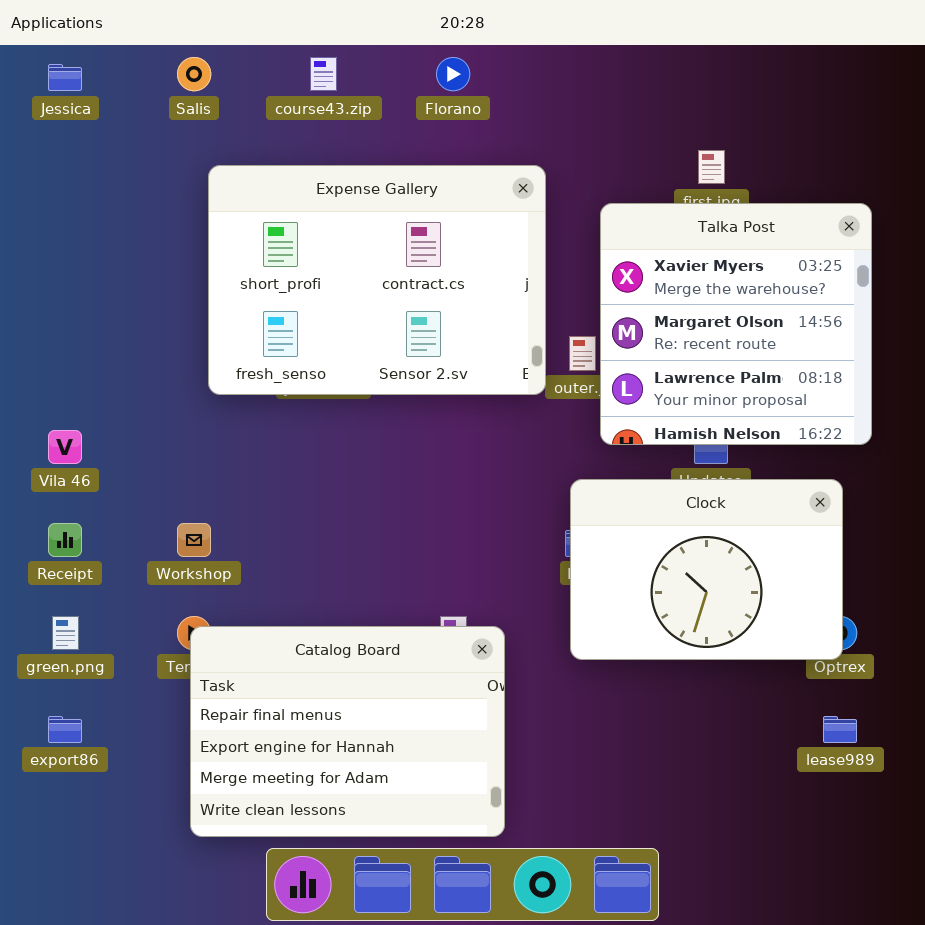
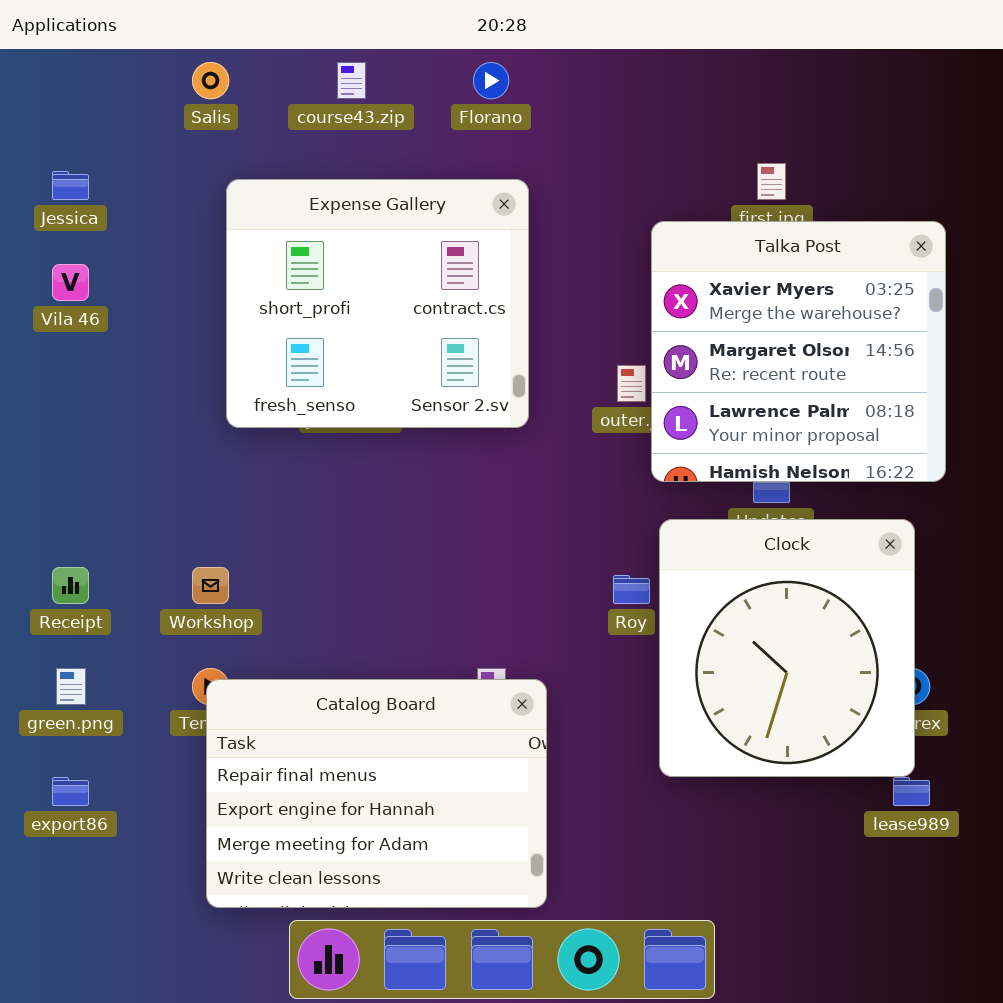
Jessica: [48,64,82,91] -> [52,171,89,200], moved
Expense Gallery: [208,165,546,395] -> [226,179,529,428], resized
Vila 46: [48,430,82,464] -> [52,264,89,301], moved
Clock: [570,479,843,660] -> [659,519,915,777], resized

